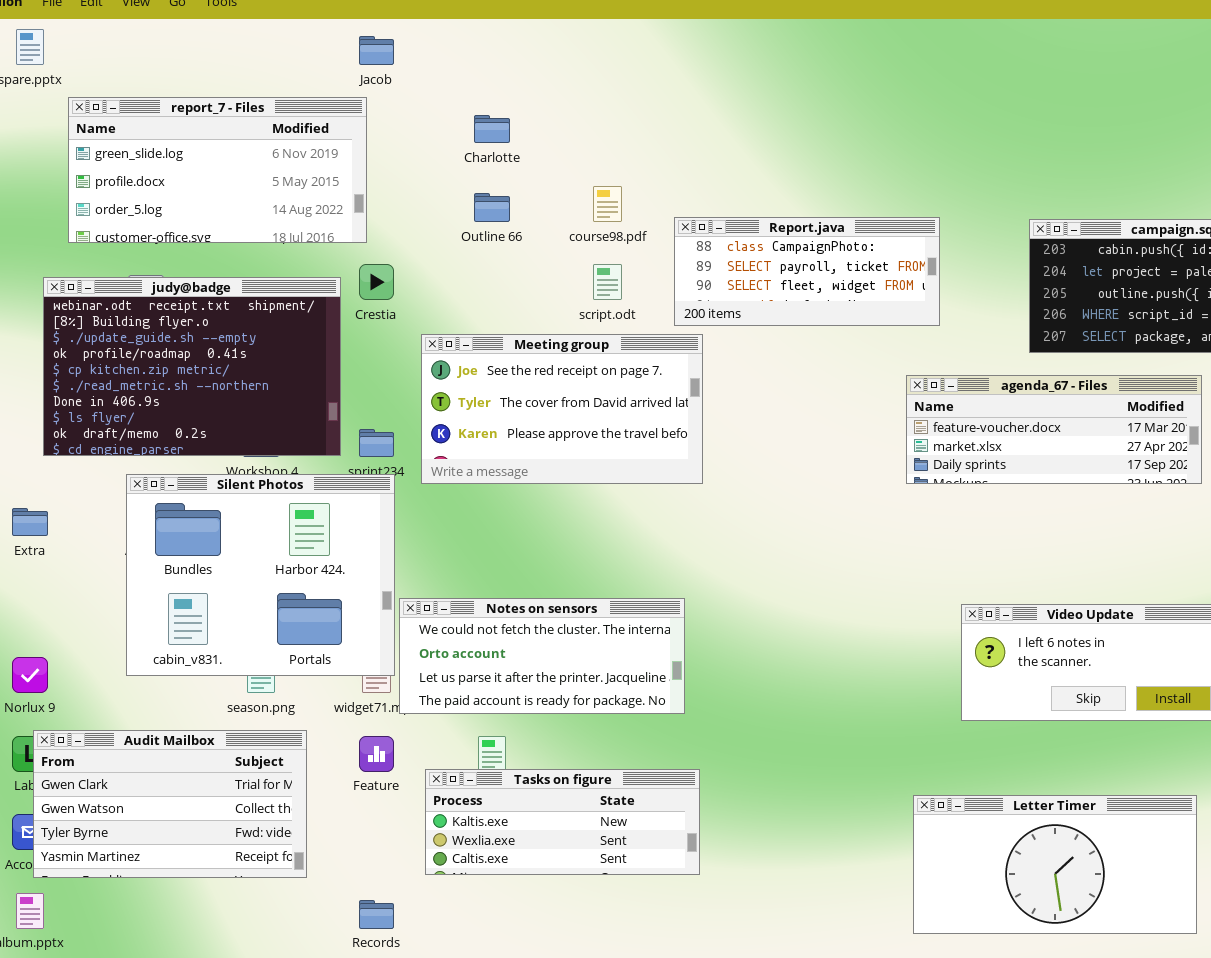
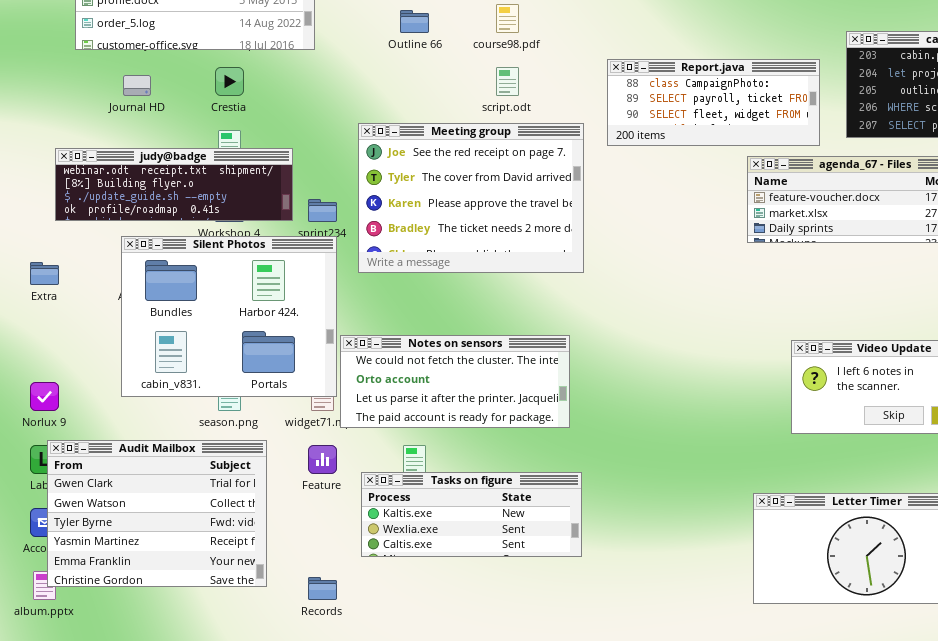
Report.java: [674,217,940,326] -> [607,59,820,146], moved
Crestia: [359,264,394,300] -> [215,67,244,96], moved
judy@badge: [43,277,341,456] -> [55,148,293,221], resized
Meeting group: [421,334,703,484] -> [358,123,584,273], resized
Audit Mailbox: [33,730,307,878] -> [47,440,267,587], resized

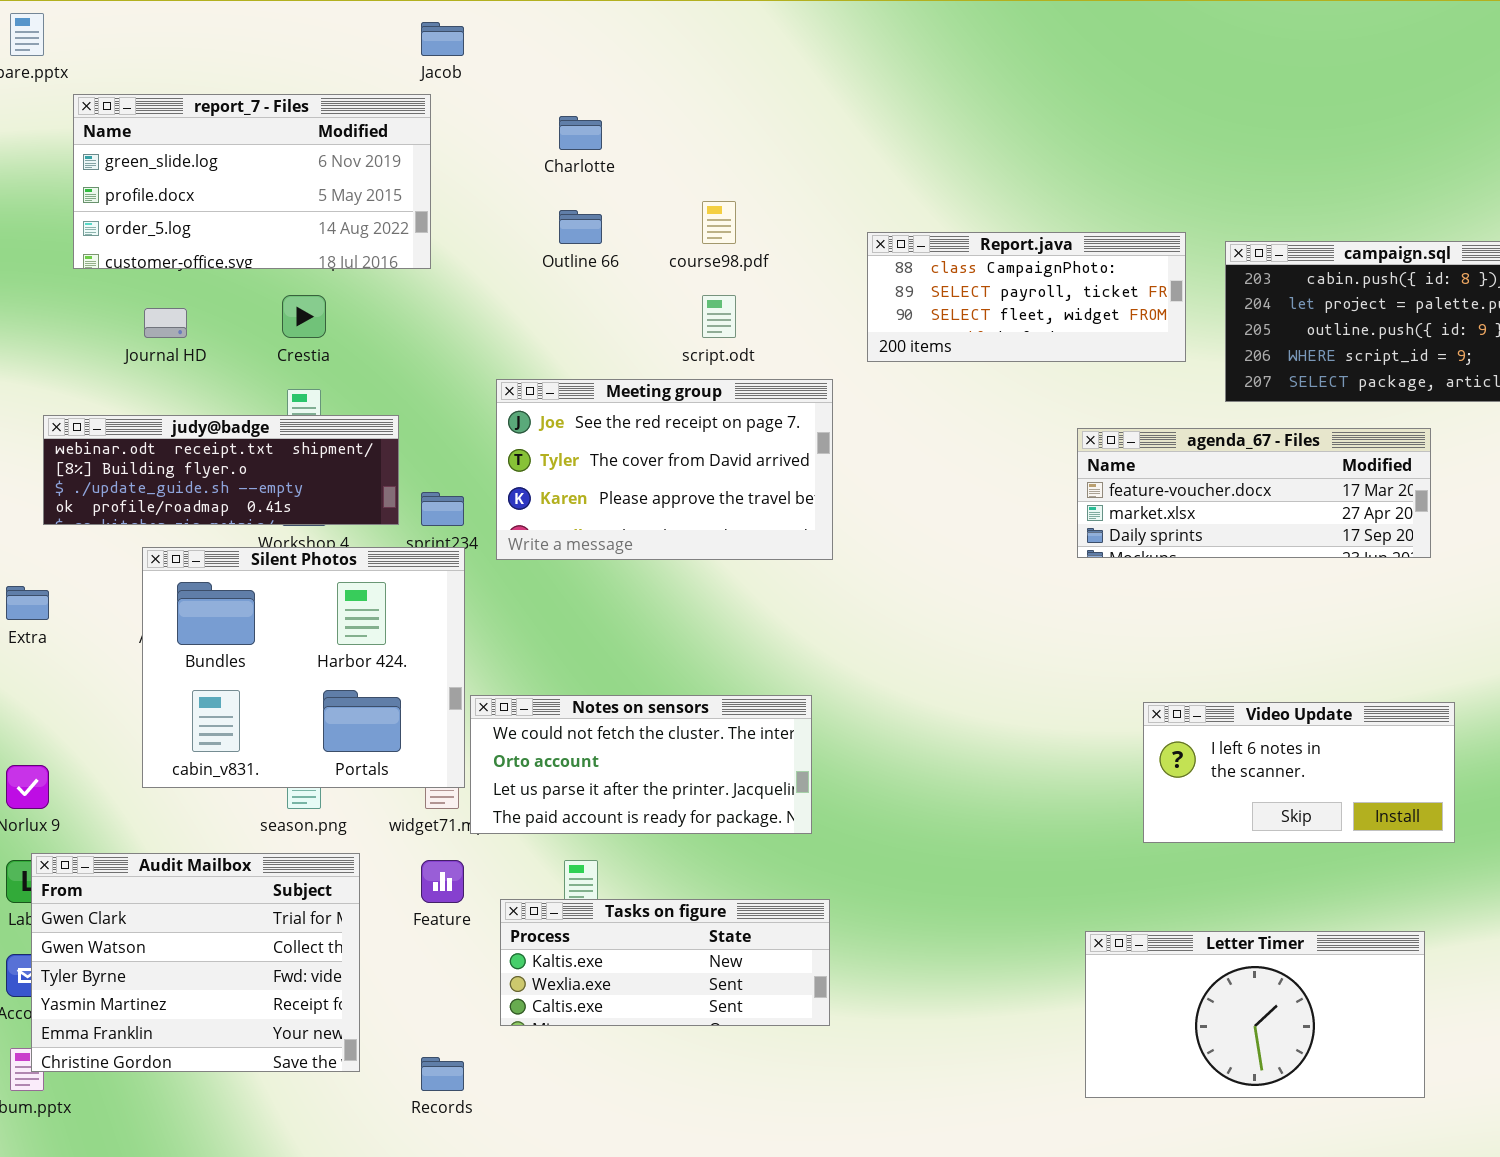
Report.java: [607,59,820,146] -> [867,232,1186,362], moved
Meeting group: [358,123,584,273] -> [496,379,833,560], resized

